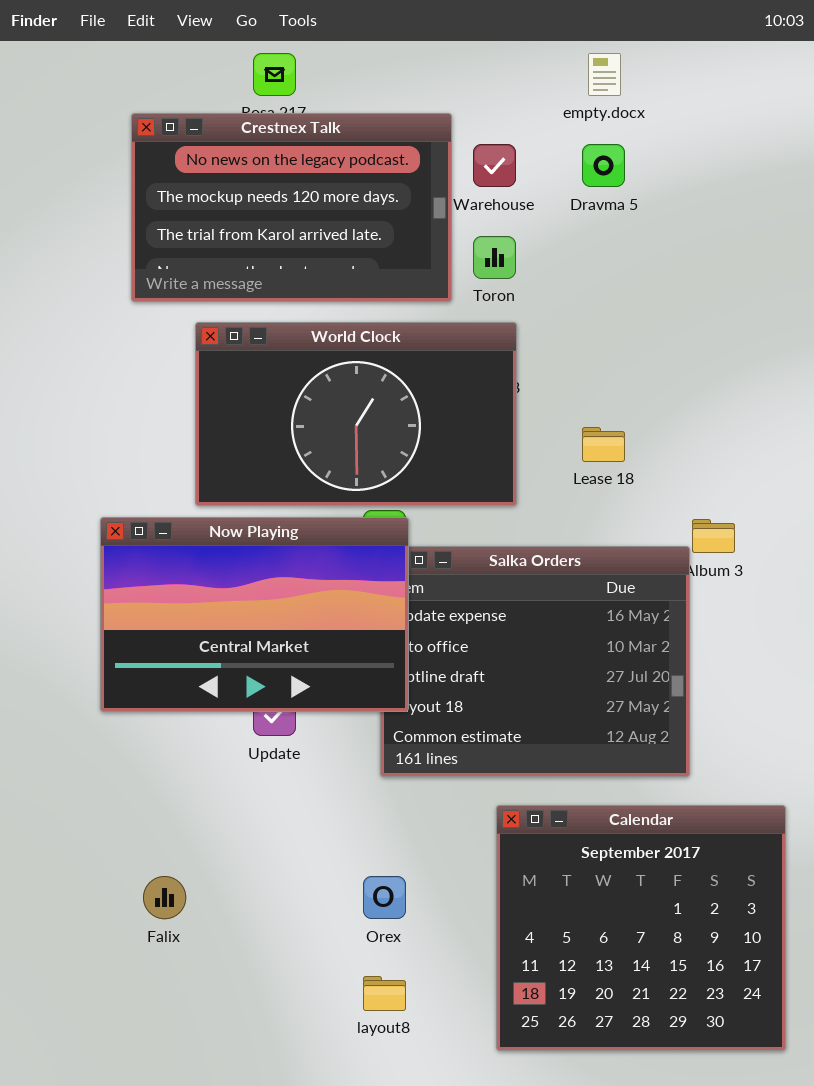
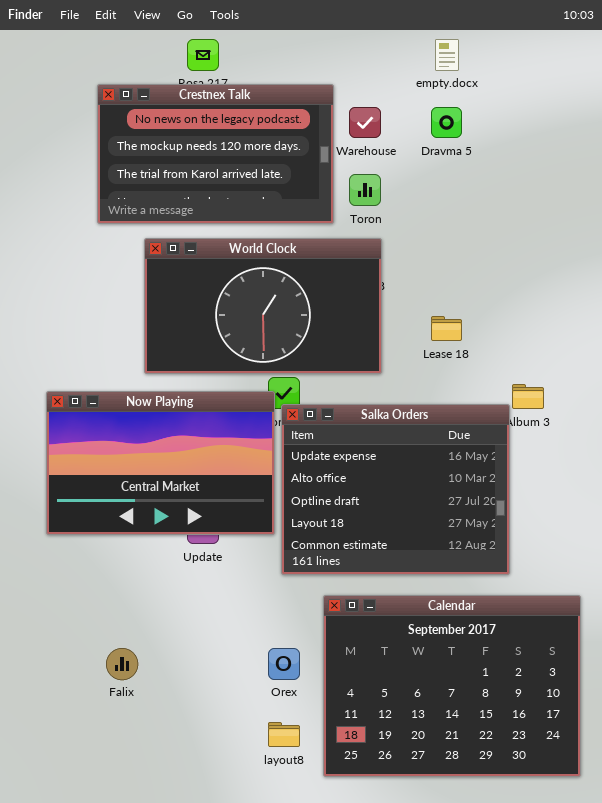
Now Playing: [100,517,409,712] -> [46,391,275,535], moved
Calendar: [496,805,786,1051] -> [323,595,581,777], resized

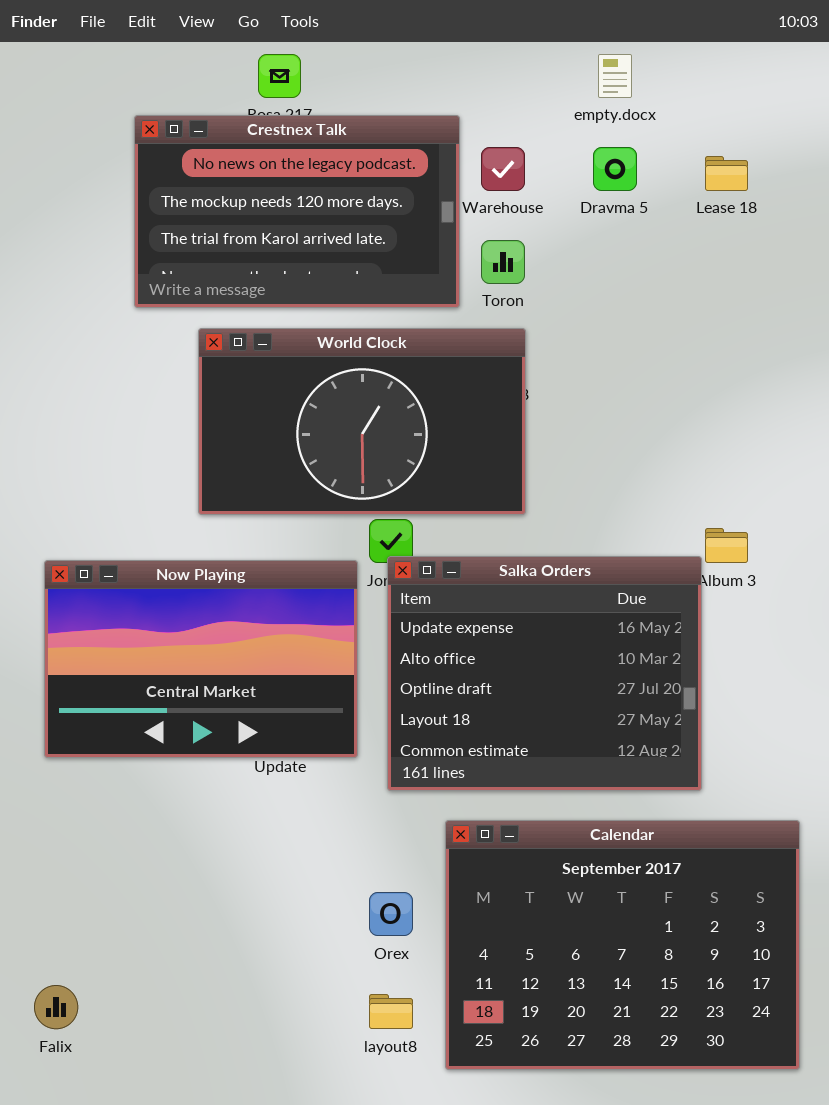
Lease 18: [431,316,462,341] -> [705,156,748,191], moved
Now Playing: [46,391,275,535] -> [44,560,358,758], moved
Falix: [106,648,138,680] -> [34,985,78,1029], moved

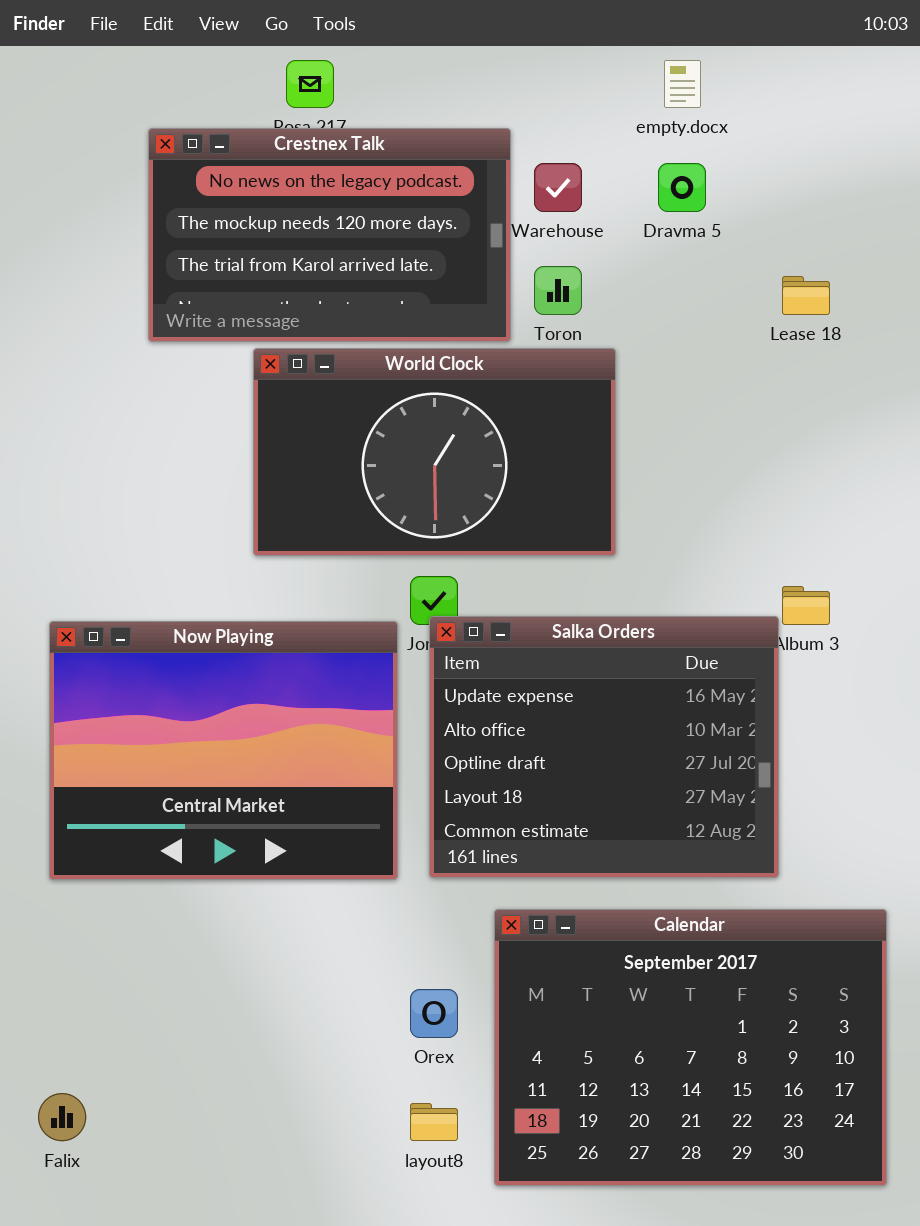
Lease 18: [705,156,748,191] -> [782,276,830,315], moved
World Clock: [198,328,526,515] -> [253,348,616,556], moved
Now Playing: [44,560,358,758] -> [49,621,398,880], resized

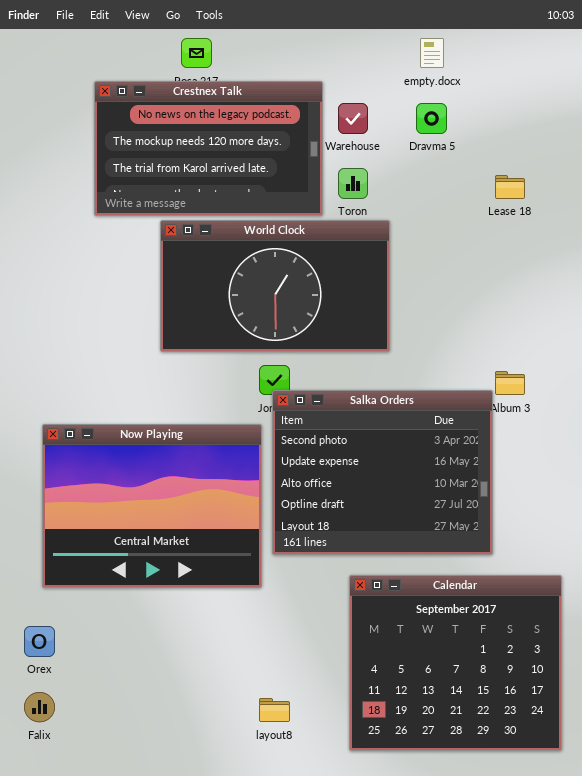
Salka Orders: [429,616,779,878] -> [272,390,493,555], scrolled up 1 row
Now Playing: [49,621,398,880] -> [42,424,262,588], moved
Calendar: [494,909,887,1186] -> [349,575,562,751], resized
Orex: [410,989,458,1038] -> [24,626,55,657], moved

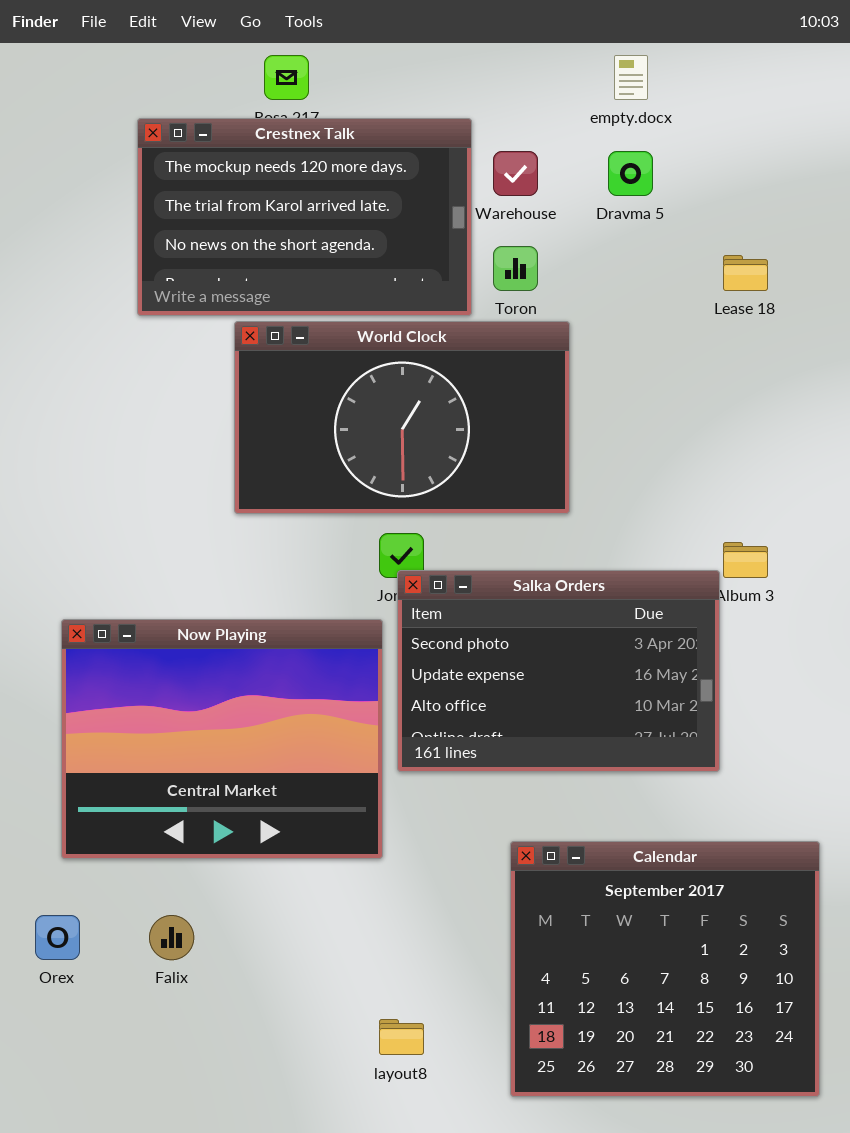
Crestnex Talk: [94,81,323,216] -> [137,118,472,316], scrolled down 1 row
Salka Orders: [272,390,493,555] -> [397,570,720,772], resized
Falix: [24,692,55,722] -> [149,915,194,960], moved

